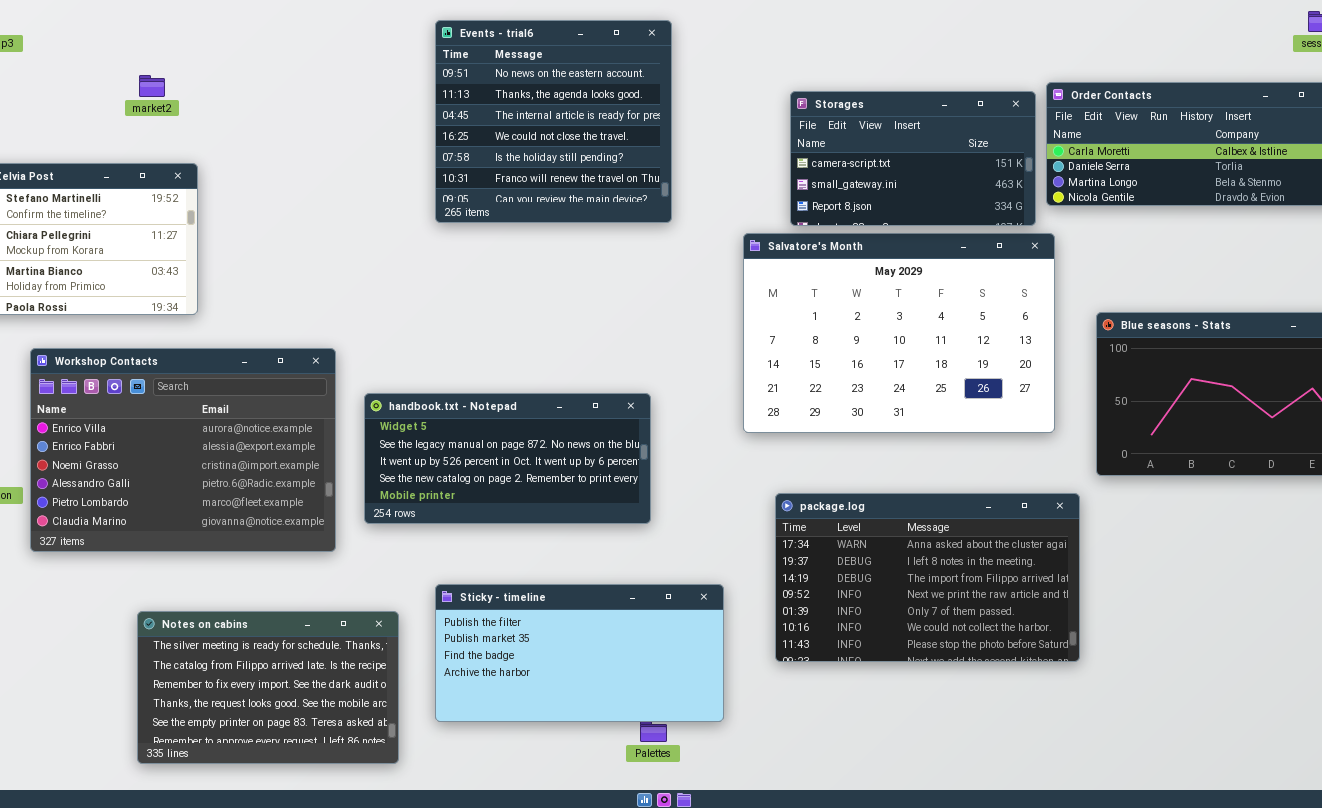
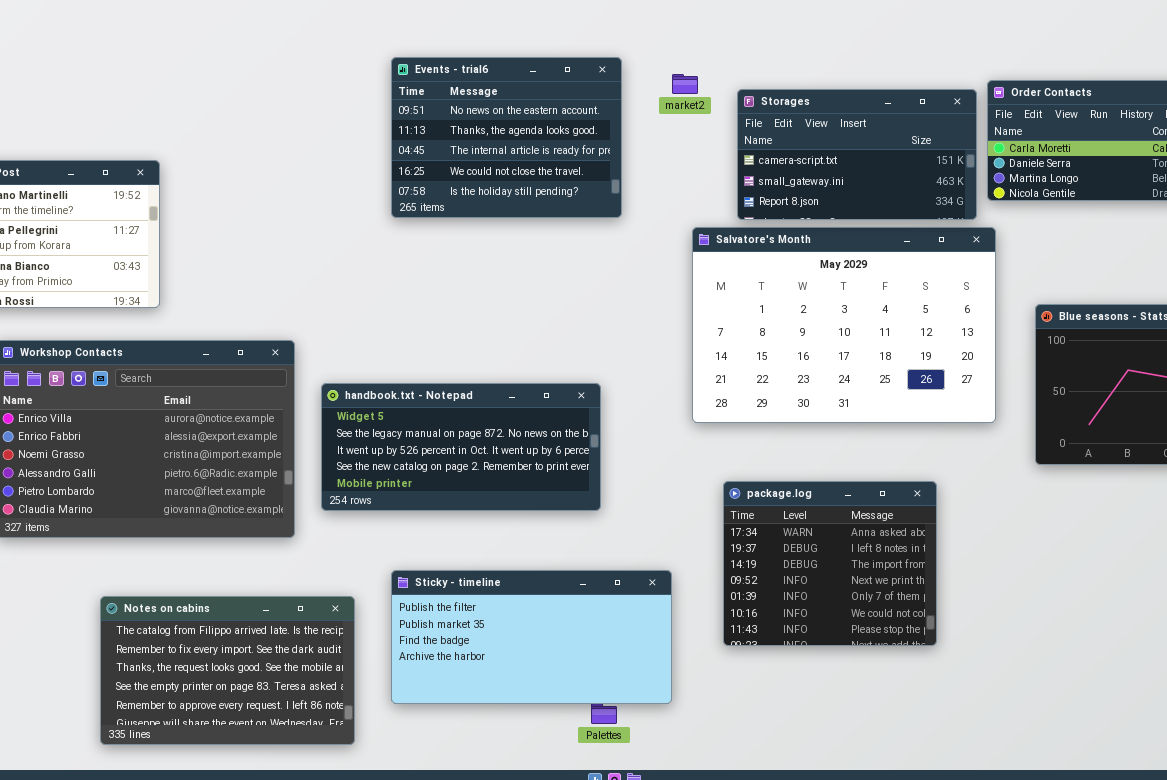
Events - trial6: [435,20,672,223] -> [391,57,622,218], resized
market2: [139,75,165,97] -> [672,74,698,94], moved
package.log: [775,493,1080,662] -> [723,481,937,646], resized
Notes on cabins: [137,611,399,764] -> [100,596,355,745], scrolled down 1 row

